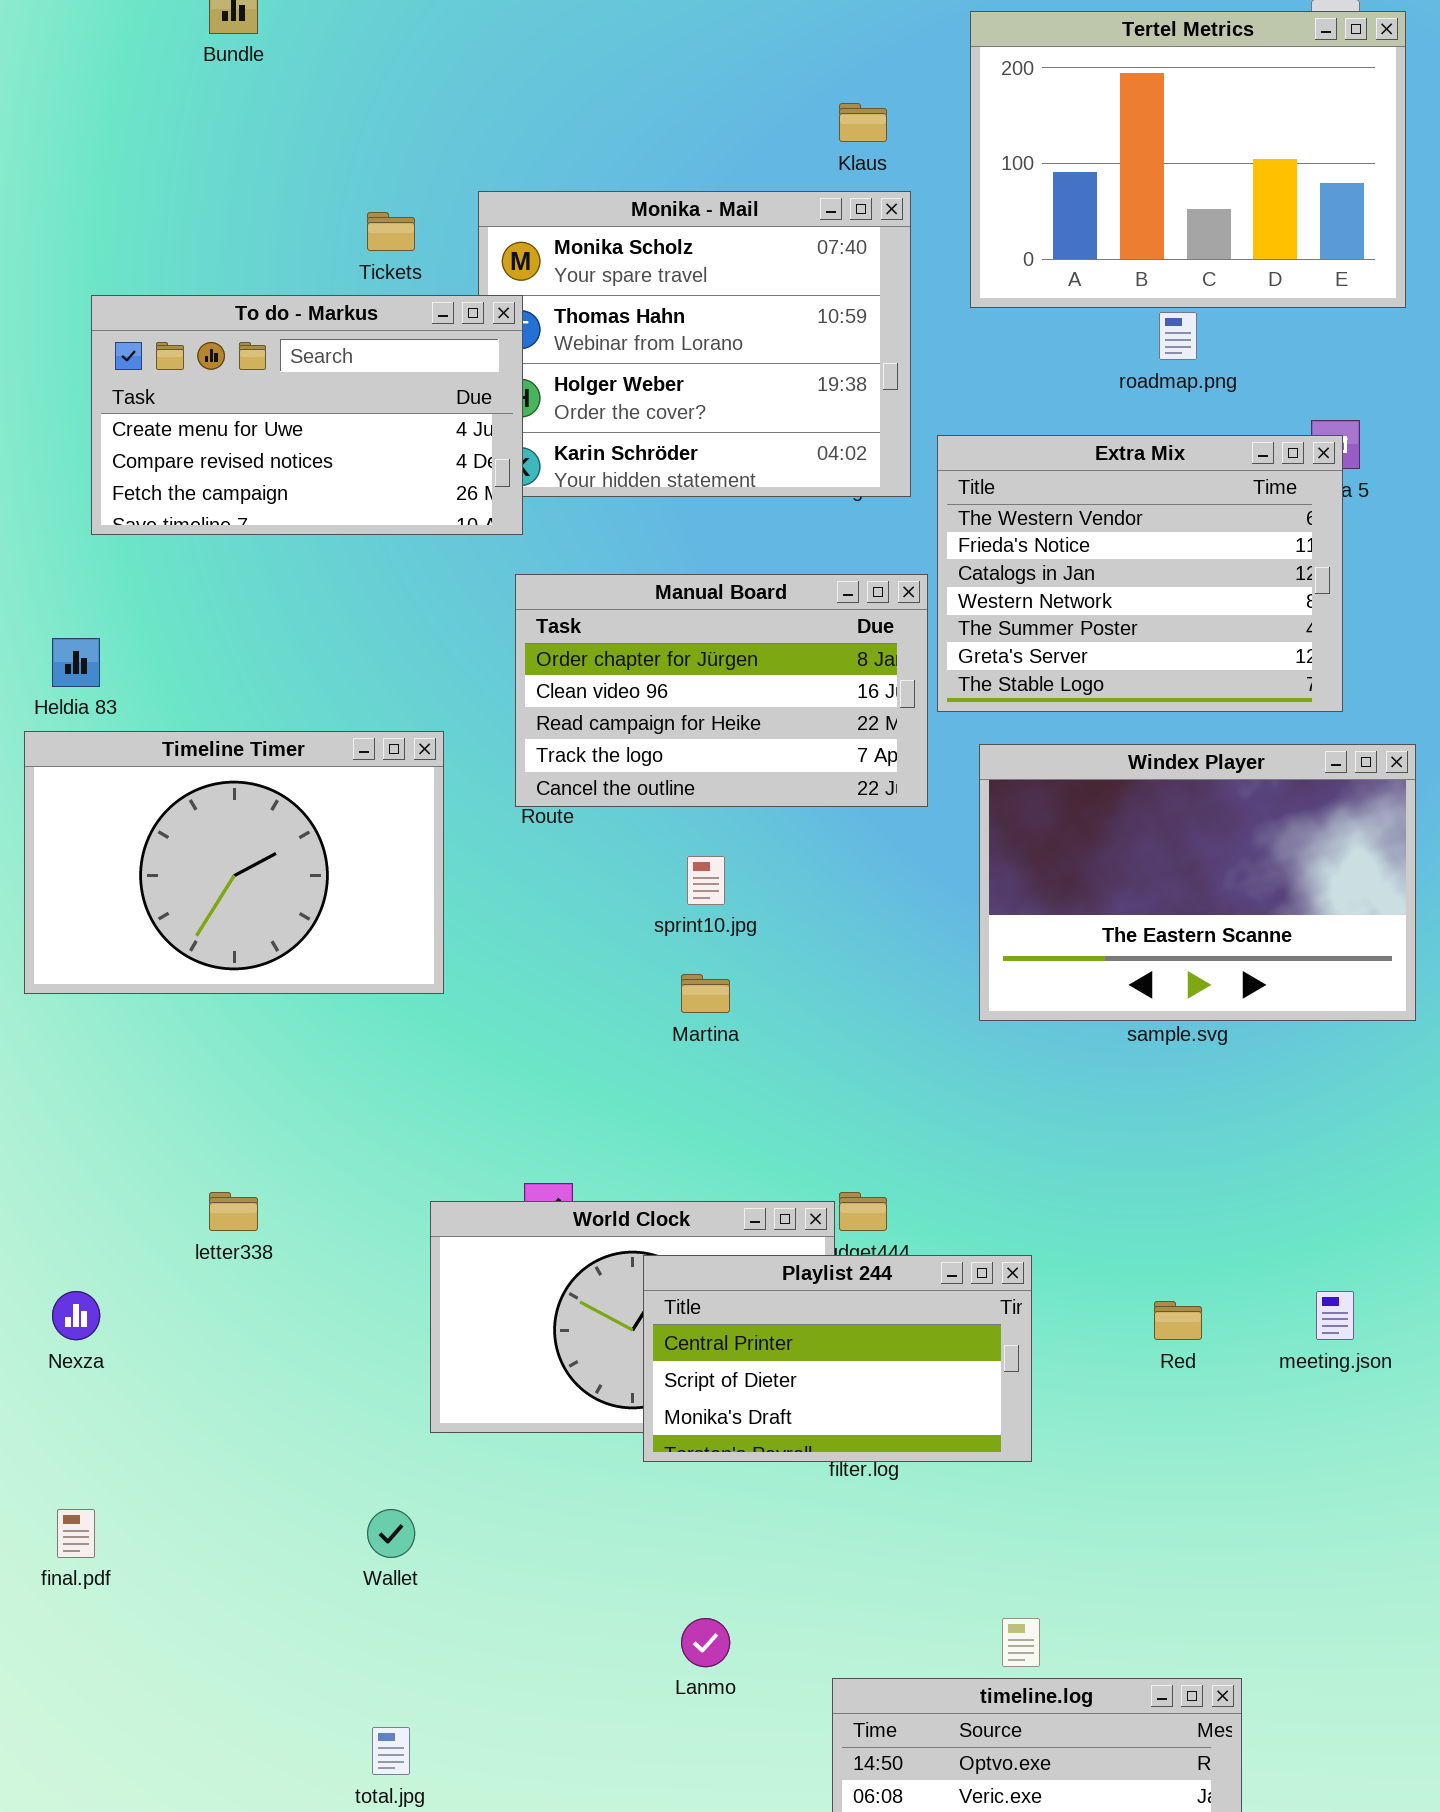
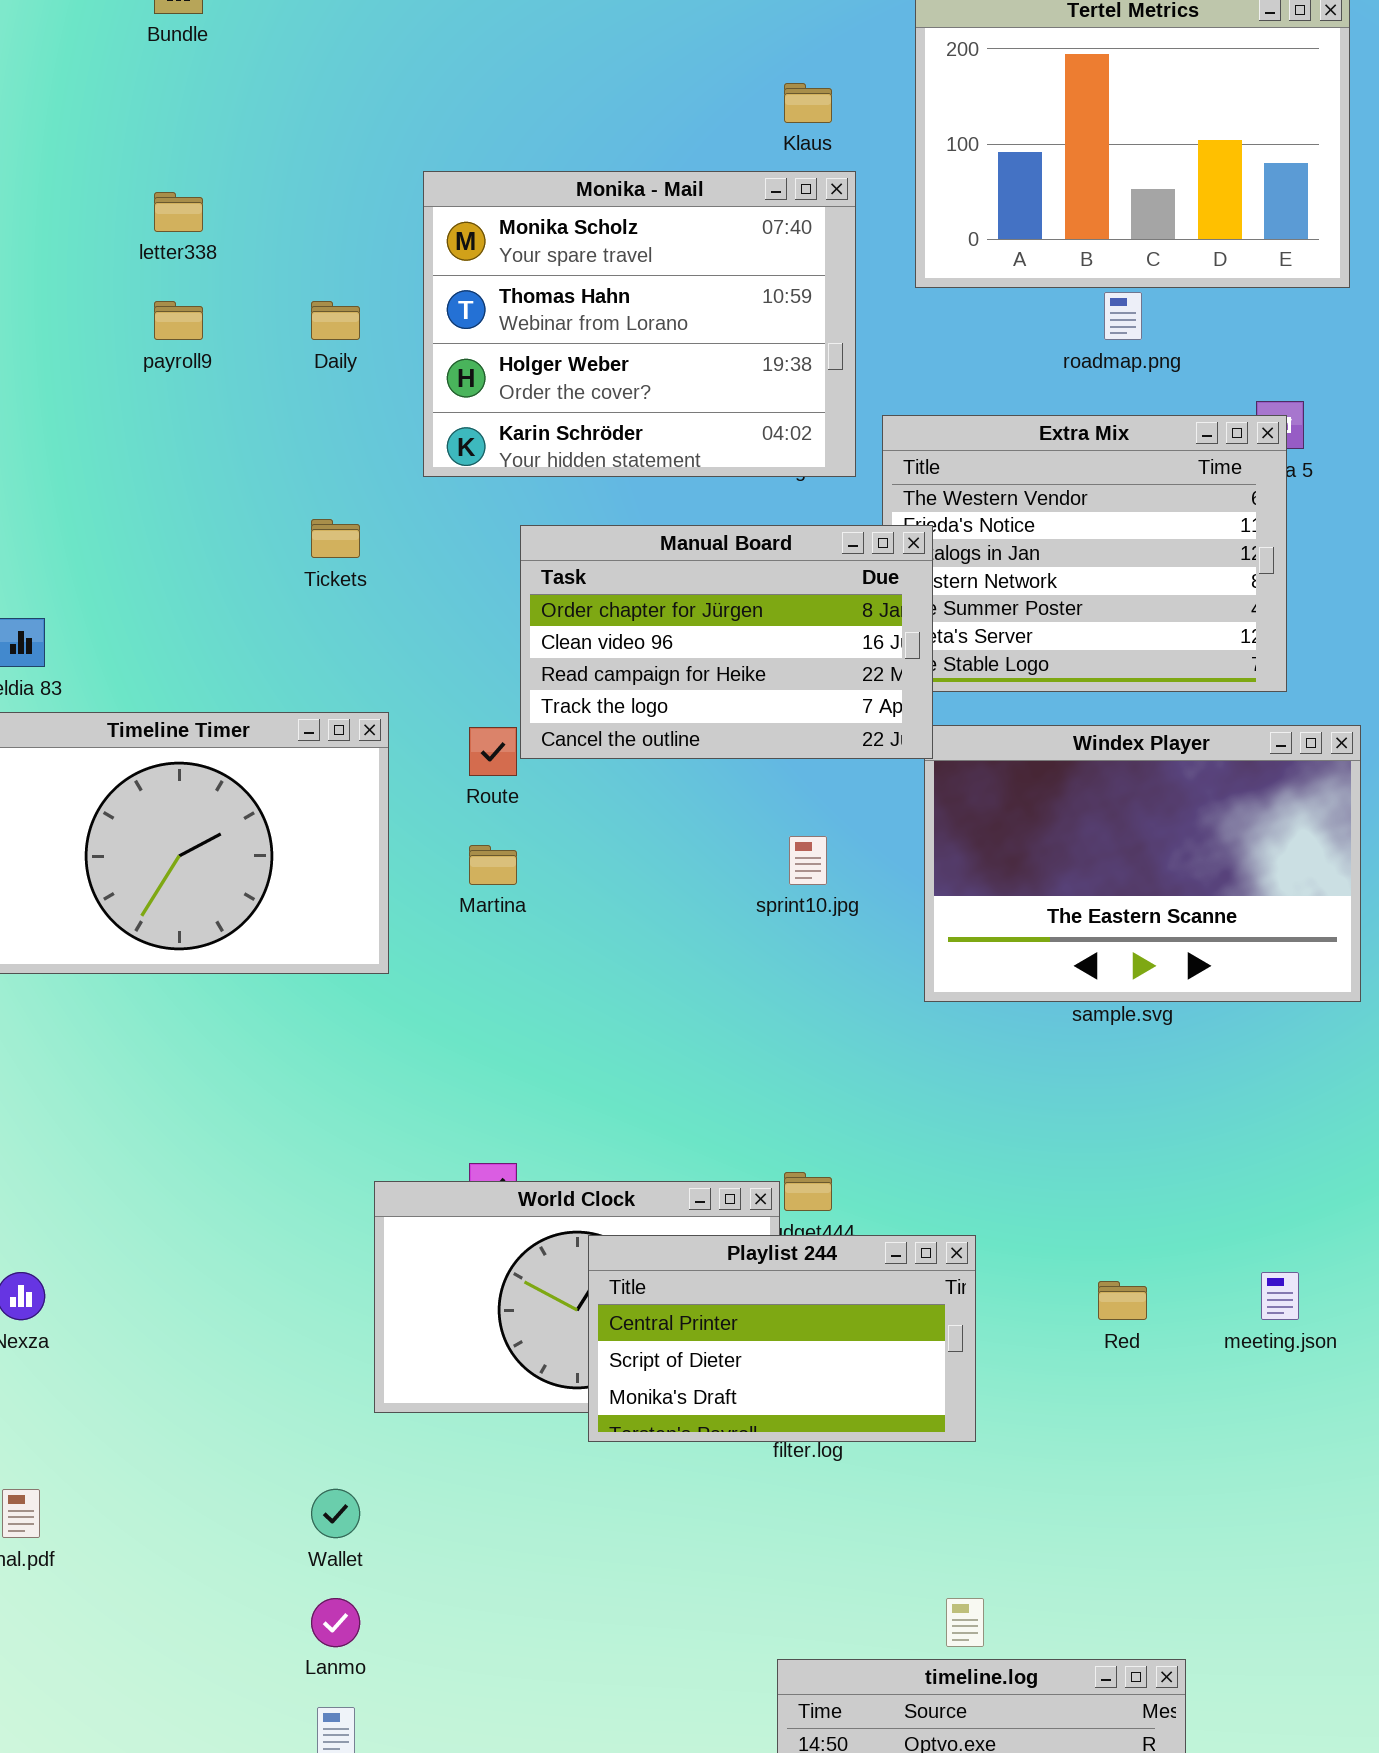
Tickets: [367,212,415,251] -> [311,519,360,558], moved
To do - Markus: [91,295,523,535] -> none, closed
Manual Board: [515,574,928,807] -> [520,525,933,759], moved
sprint10.jpg: [687,856,725,905] -> [789,836,827,885], moved
Martina: [681,974,730,1013] -> [469,845,517,885], moved
letter338: [209,1192,258,1231] -> [154,192,203,232], moved
Lanmo: [681,1618,730,1667] -> [311,1598,360,1647], moved

